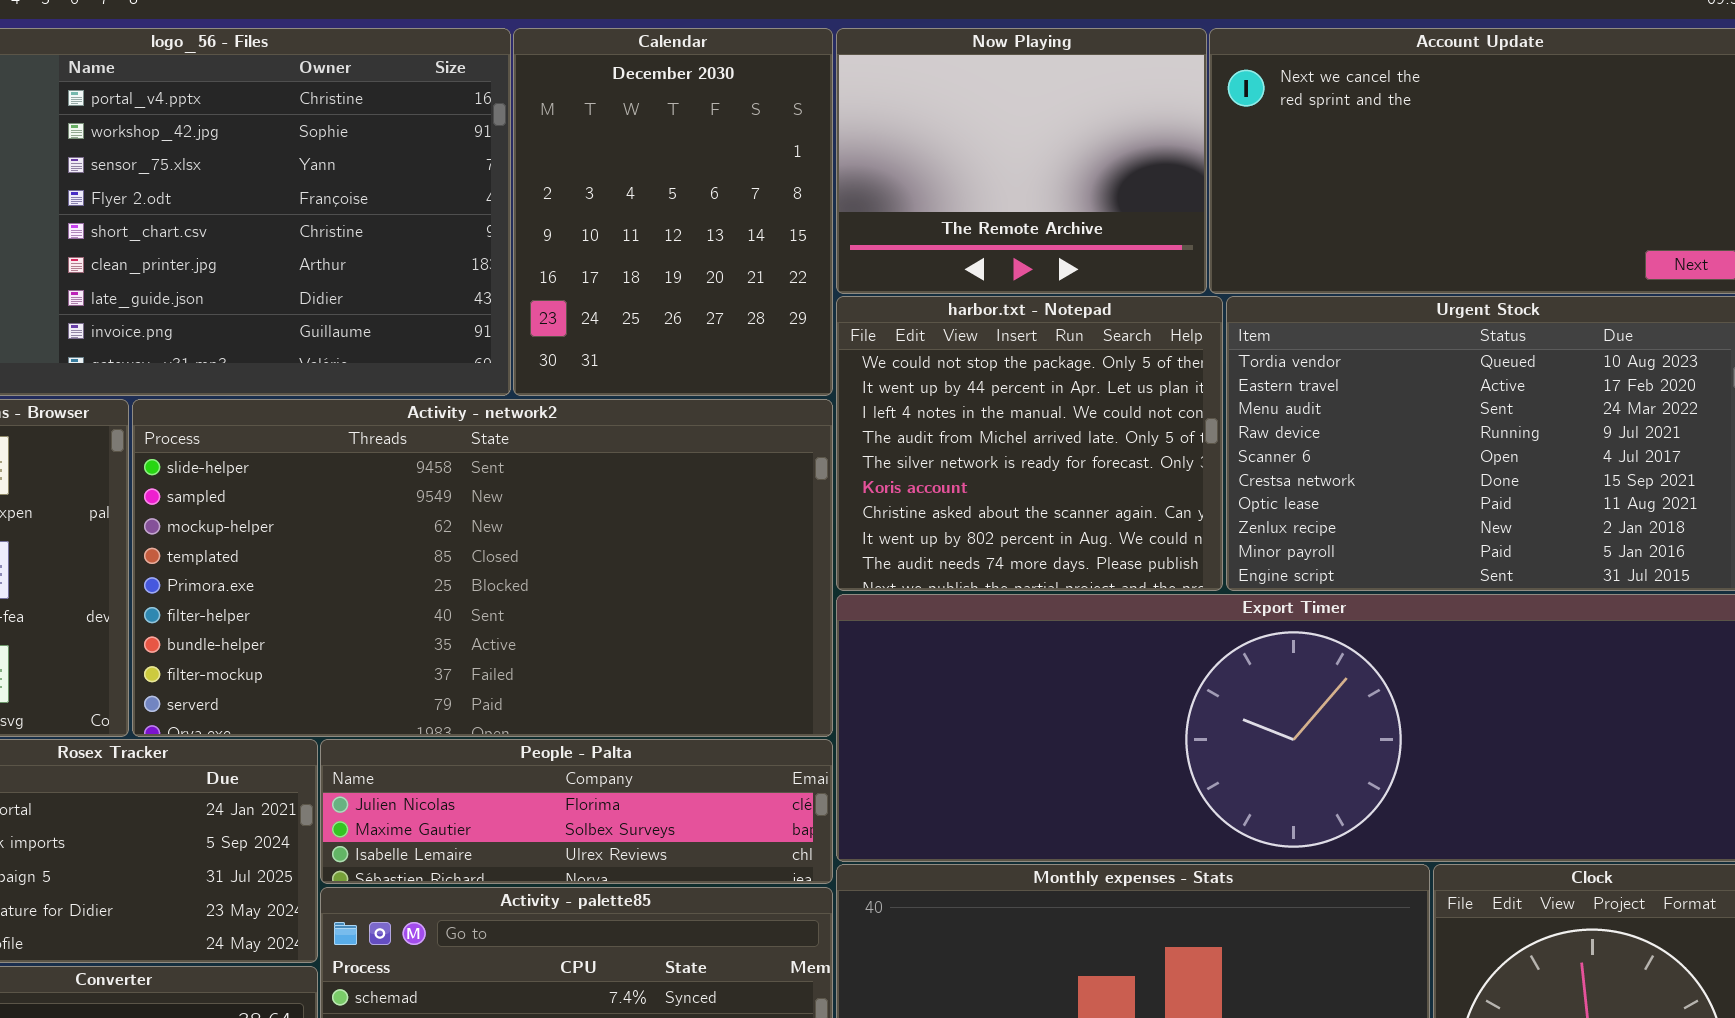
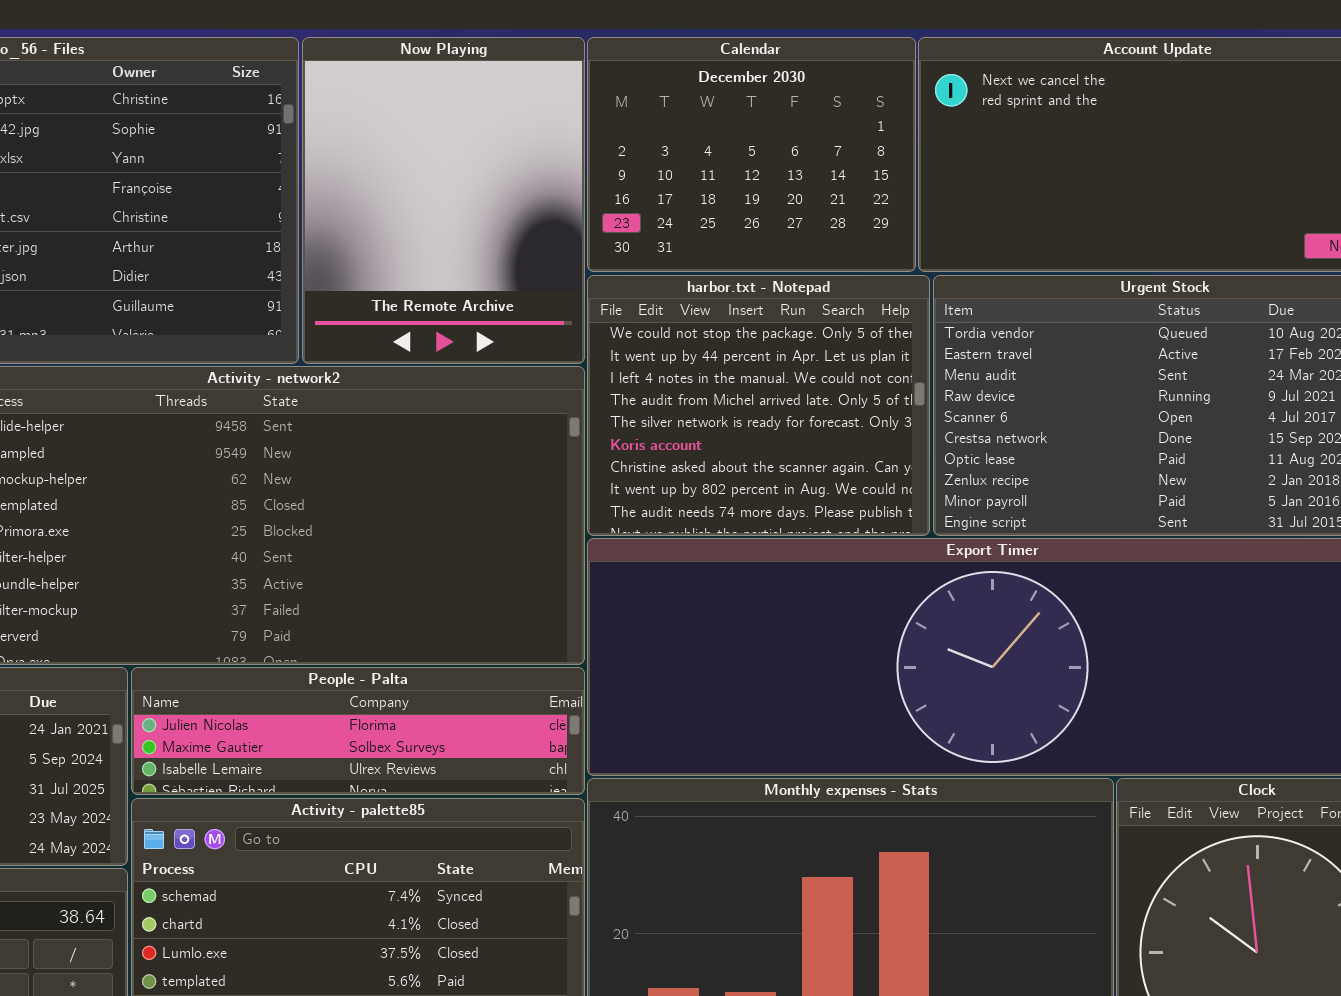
Calendar: [513,28,833,396] -> [587,37,916,272], moved, resized
Now Playing: [836,28,1207,294] -> [302,37,585,364], moved, resized

